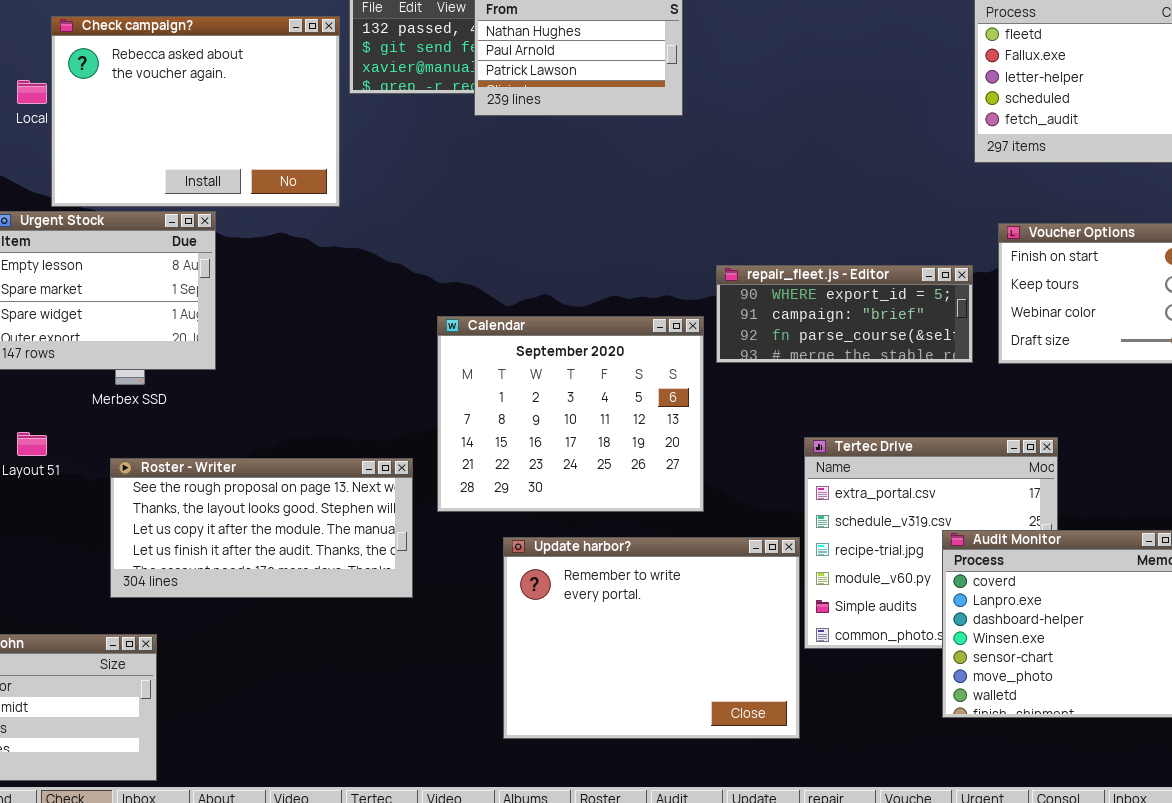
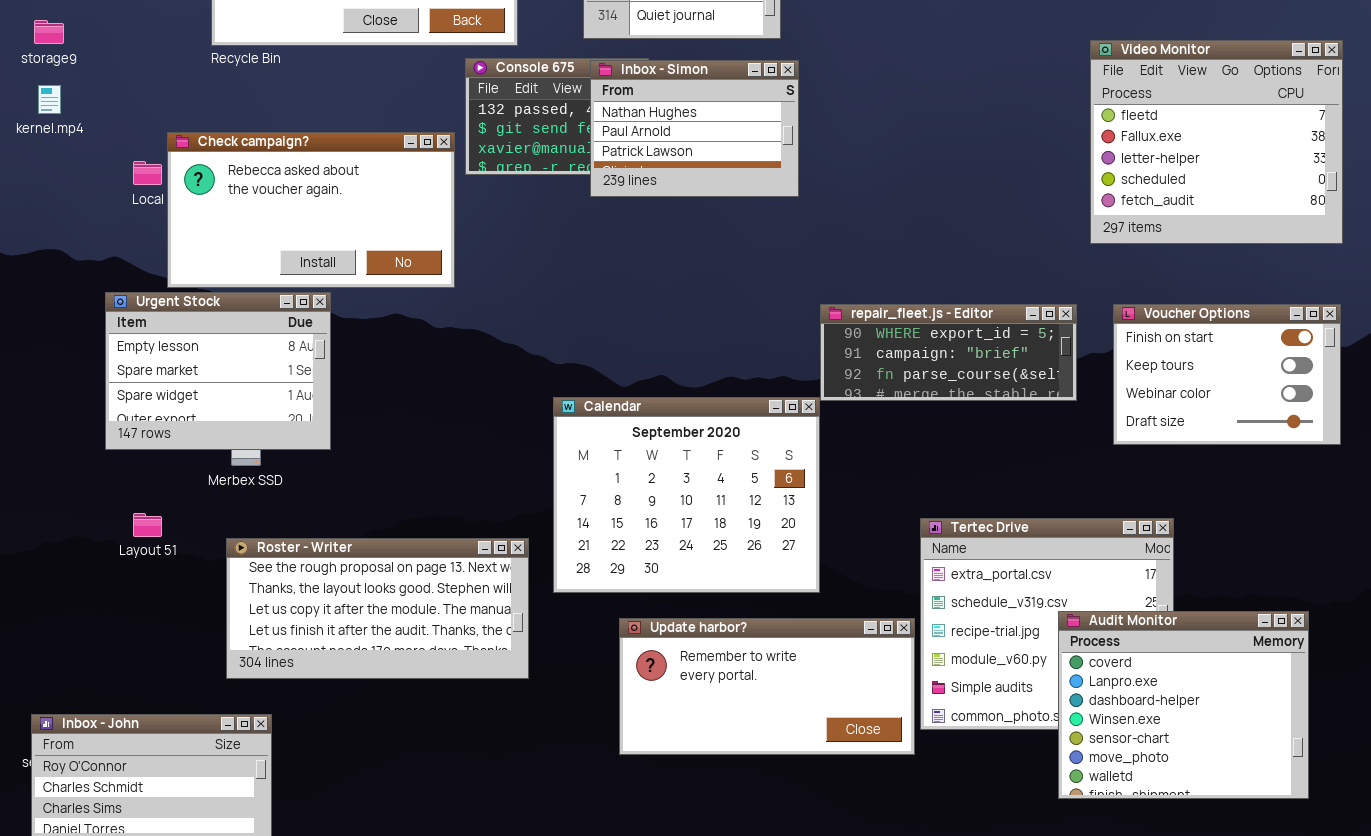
Check campaign?: [51,16,340,207] -> [167,132,455,288], resized
repair_fleet.js - Editor: [716,265,973,363] -> [820,304,1077,401], moved
Update harbor?: [503,537,800,739] -> [619,618,915,755], resized

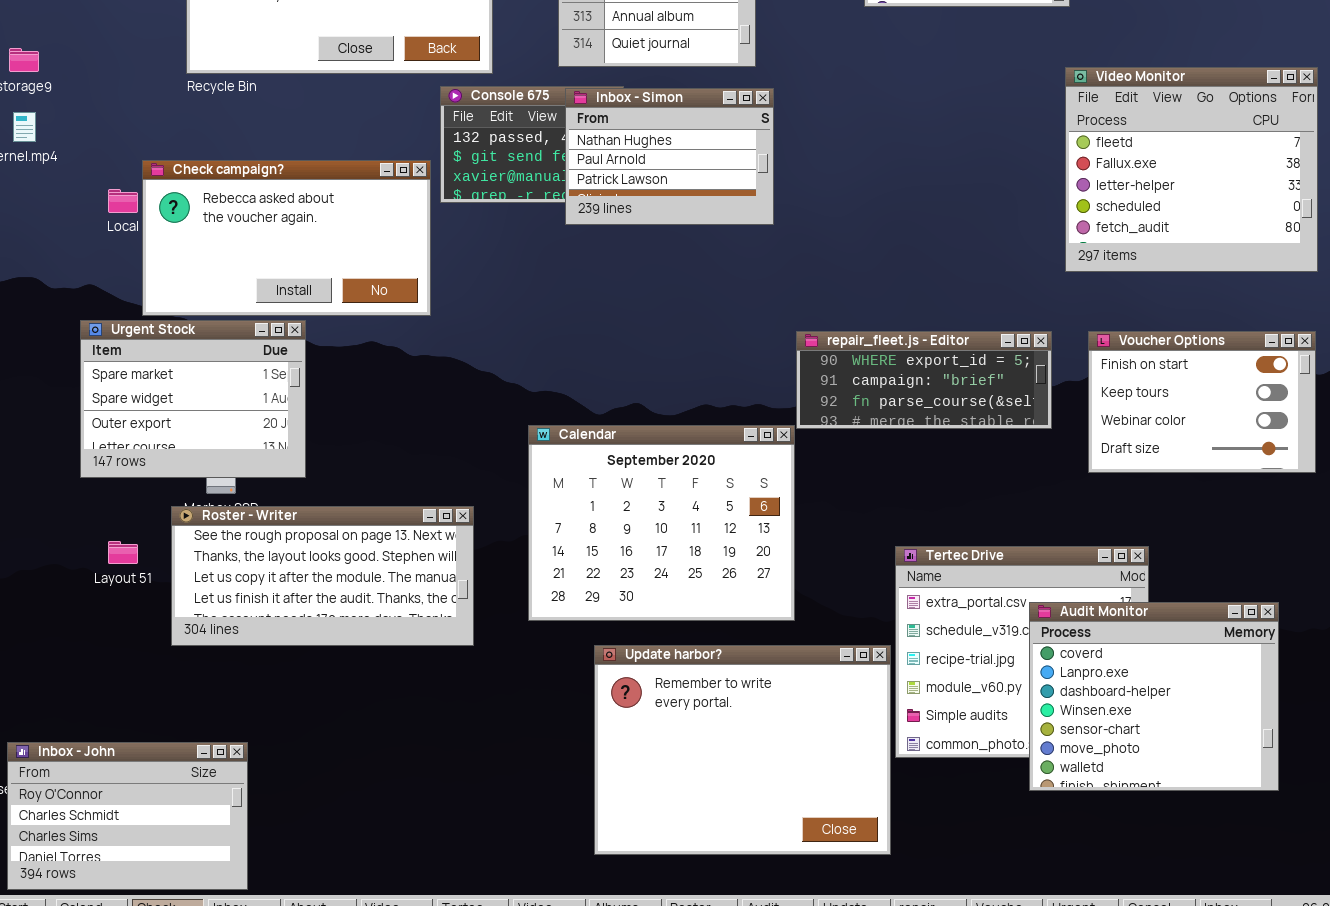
Urgent Stock: [105,292,331,450] -> [80,320,306,478], scrolled down 1 row
Roster - Writer: [226,538,529,679] -> [171,506,474,646], moved
Audit Monitor: [1058,611,1309,799] -> [1029,602,1279,791], moved
Update harbor?: [619,618,915,755] -> [594,645,891,855], resized

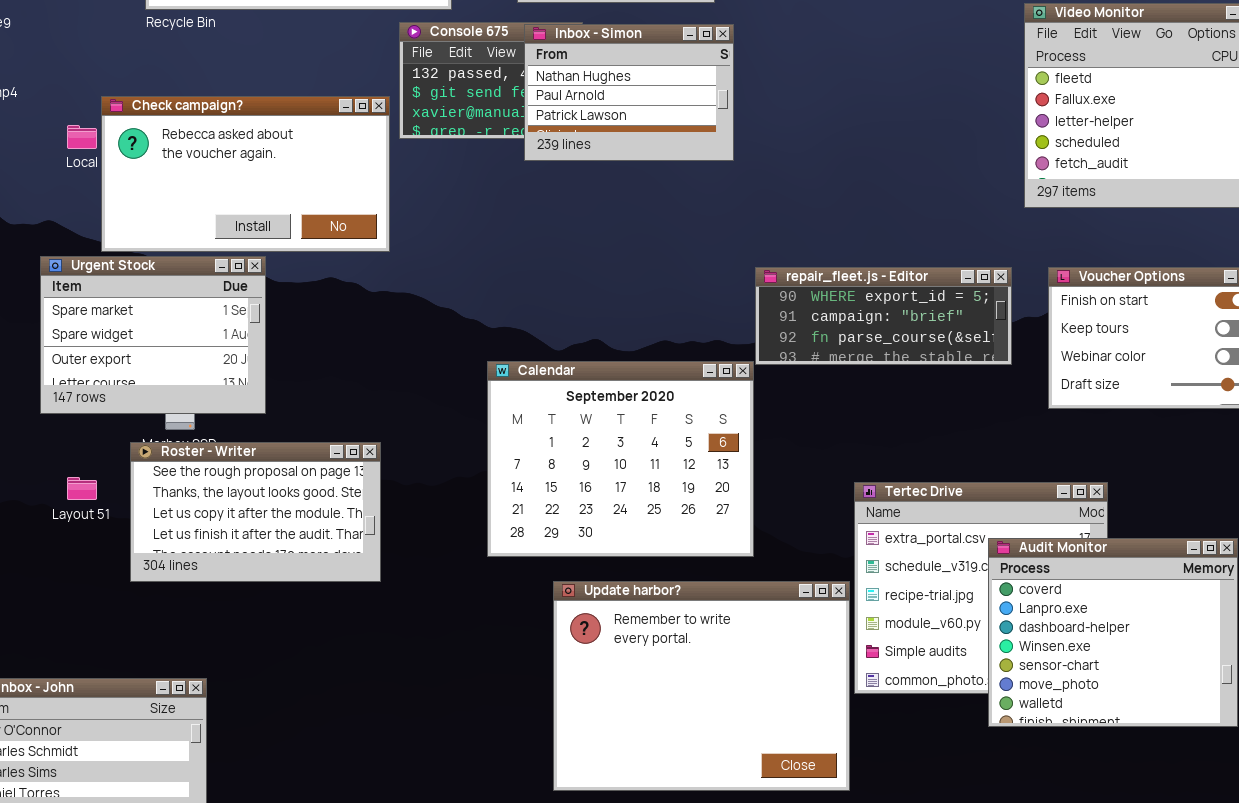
Roster - Writer: [171,506,474,646] -> [130,442,381,582], resized

